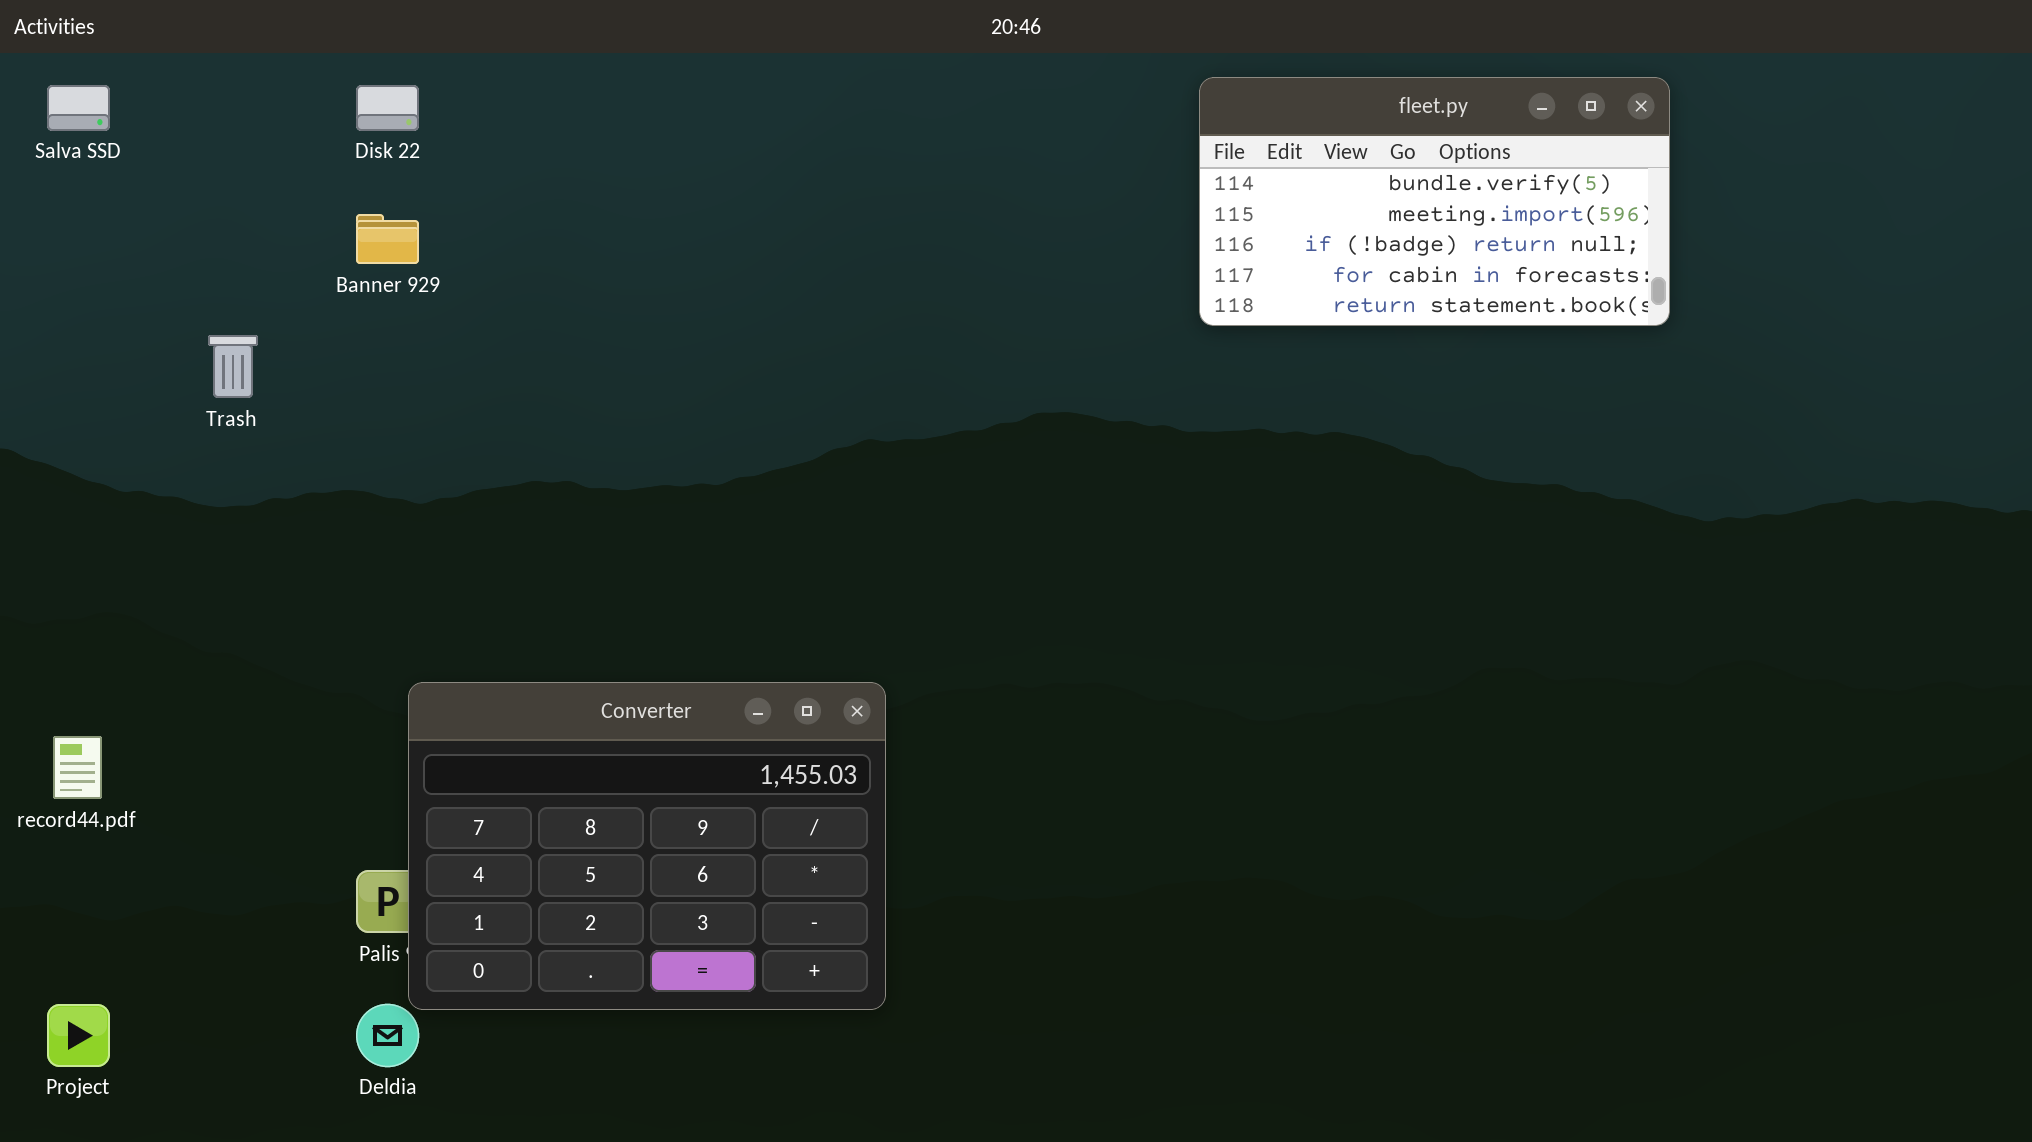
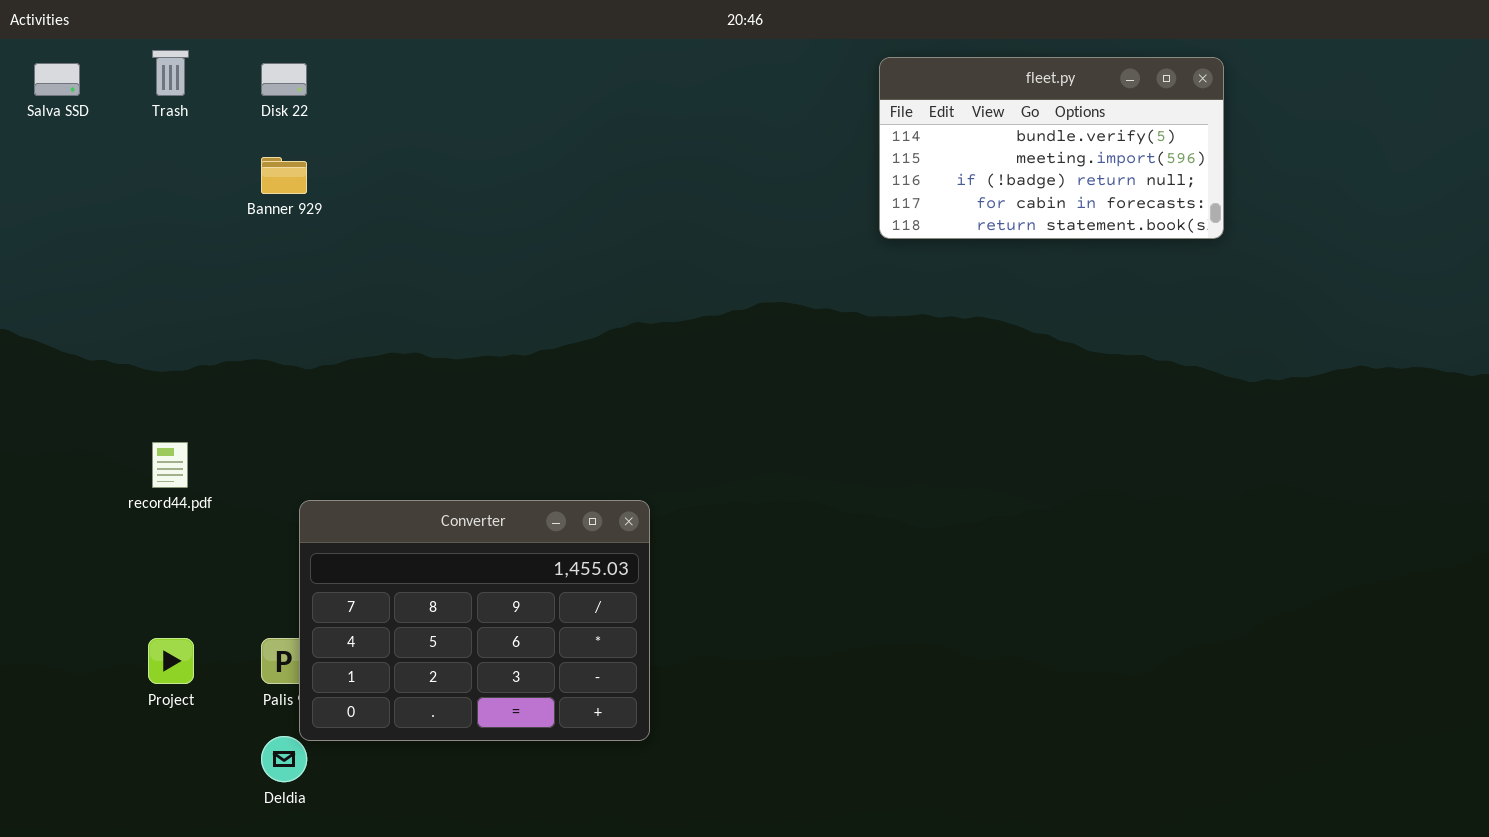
Trash: [208,335,258,398] -> [152,50,189,96], moved
record44.pdf: [53,736,102,799] -> [152,442,188,488], moved
Project: [47,1004,110,1067] -> [148,638,194,684], moved

